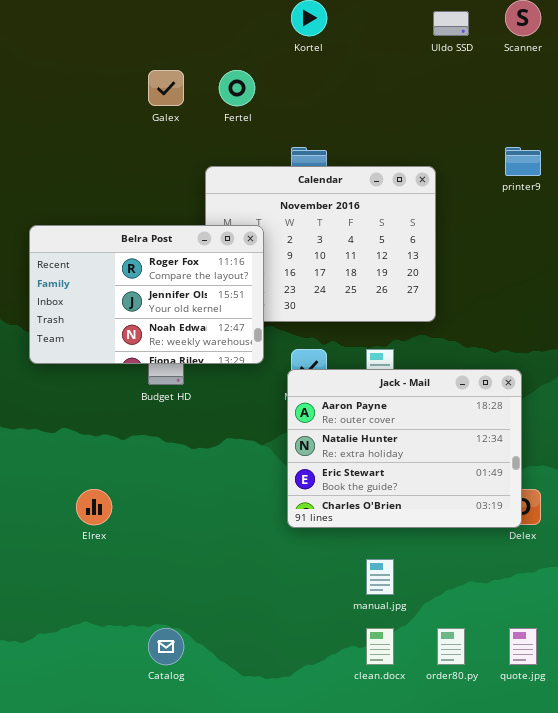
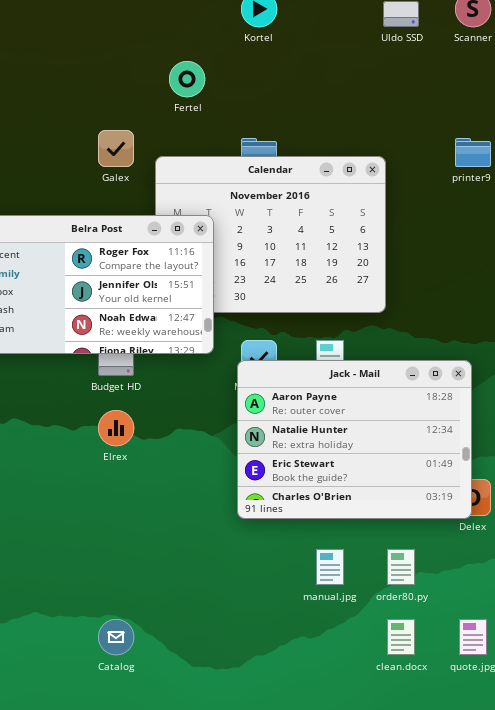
Galex: [148,70,184,106] -> [98,130,134,167], moved
Elrex: [76,489,112,525] -> [98,410,134,446], moved
clean.docx: [366,628,394,665] -> [387,619,415,655], moved
order80.py: [437,628,465,665] -> [387,549,415,585], moved

